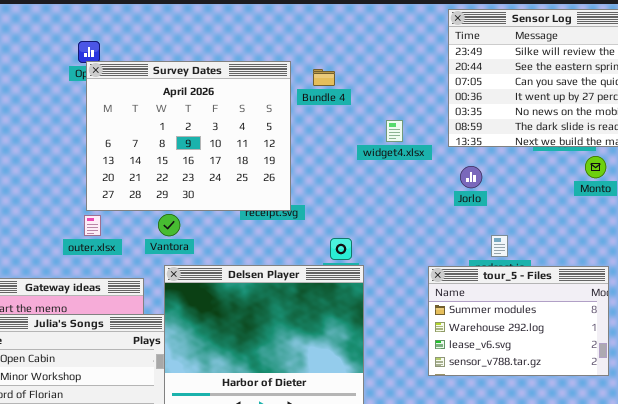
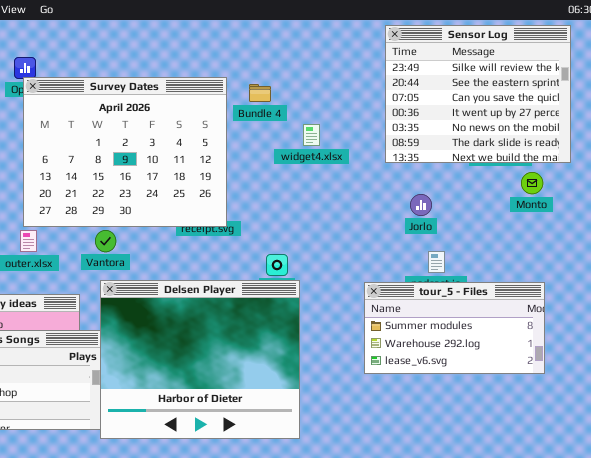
widget4.xlsx: [386,120,403,142] -> [303,124,320,146], moved
Jorlo: [460,166,482,188] -> [410,194,432,216], moved
tour_5 - Files: [428,266,609,376] -> [364,282,545,374], resized

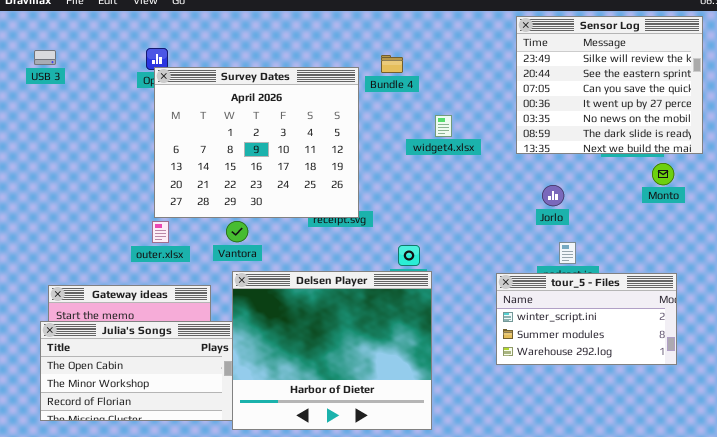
Bundle 4: [249,84,271,102] -> [381,55,403,73], moved
tour_5 - Files: [364,282,545,374] -> [496,273,677,365], scrolled up 1 row

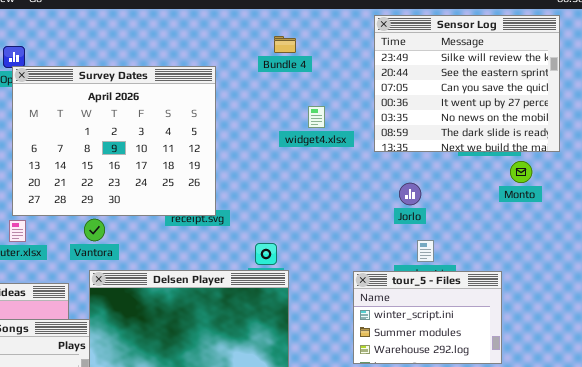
Bundle 4: [381,55,403,73] -> [274,36,296,53], moved
widget4.xlsx: [435,115,452,137] -> [308,106,325,128], moved
tour_5 - Files: [496,273,677,365] -> [353,271,502,364], resized

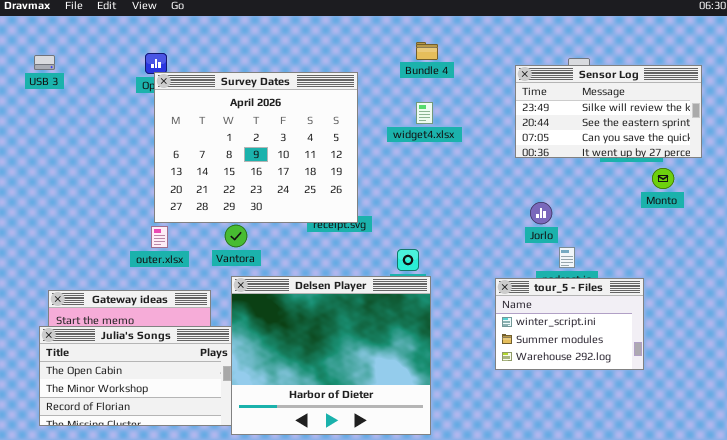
Sensor Log: [374,15,560,152] -> [515,65,702,158], resized
widget4.xlsx: [308,106,325,128] -> [416,102,433,124], moved
Jorlo: [399,183,421,205] -> [530,202,552,224], moved

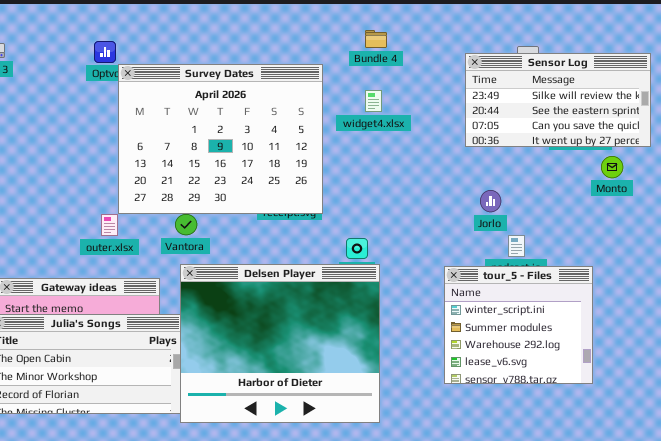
Survey Dates: [154,72,358,223] -> [118,64,323,214], moved
tour_5 - Files: [495,278,644,370] -> [444,266,593,384], resized

